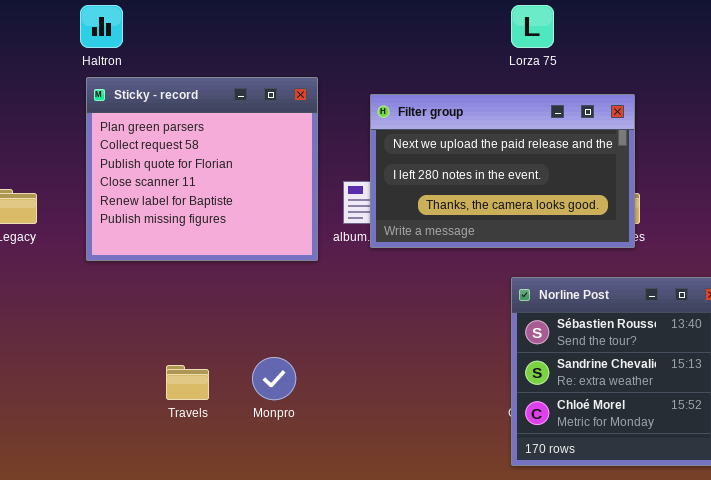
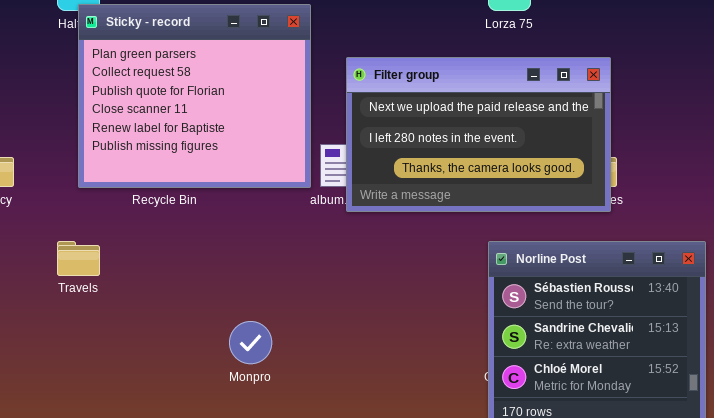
Sticky - record: [86,77,318,261] -> [78,4,311,188], moved
Travels: [166,365,209,400] -> [57,241,100,276], moved

